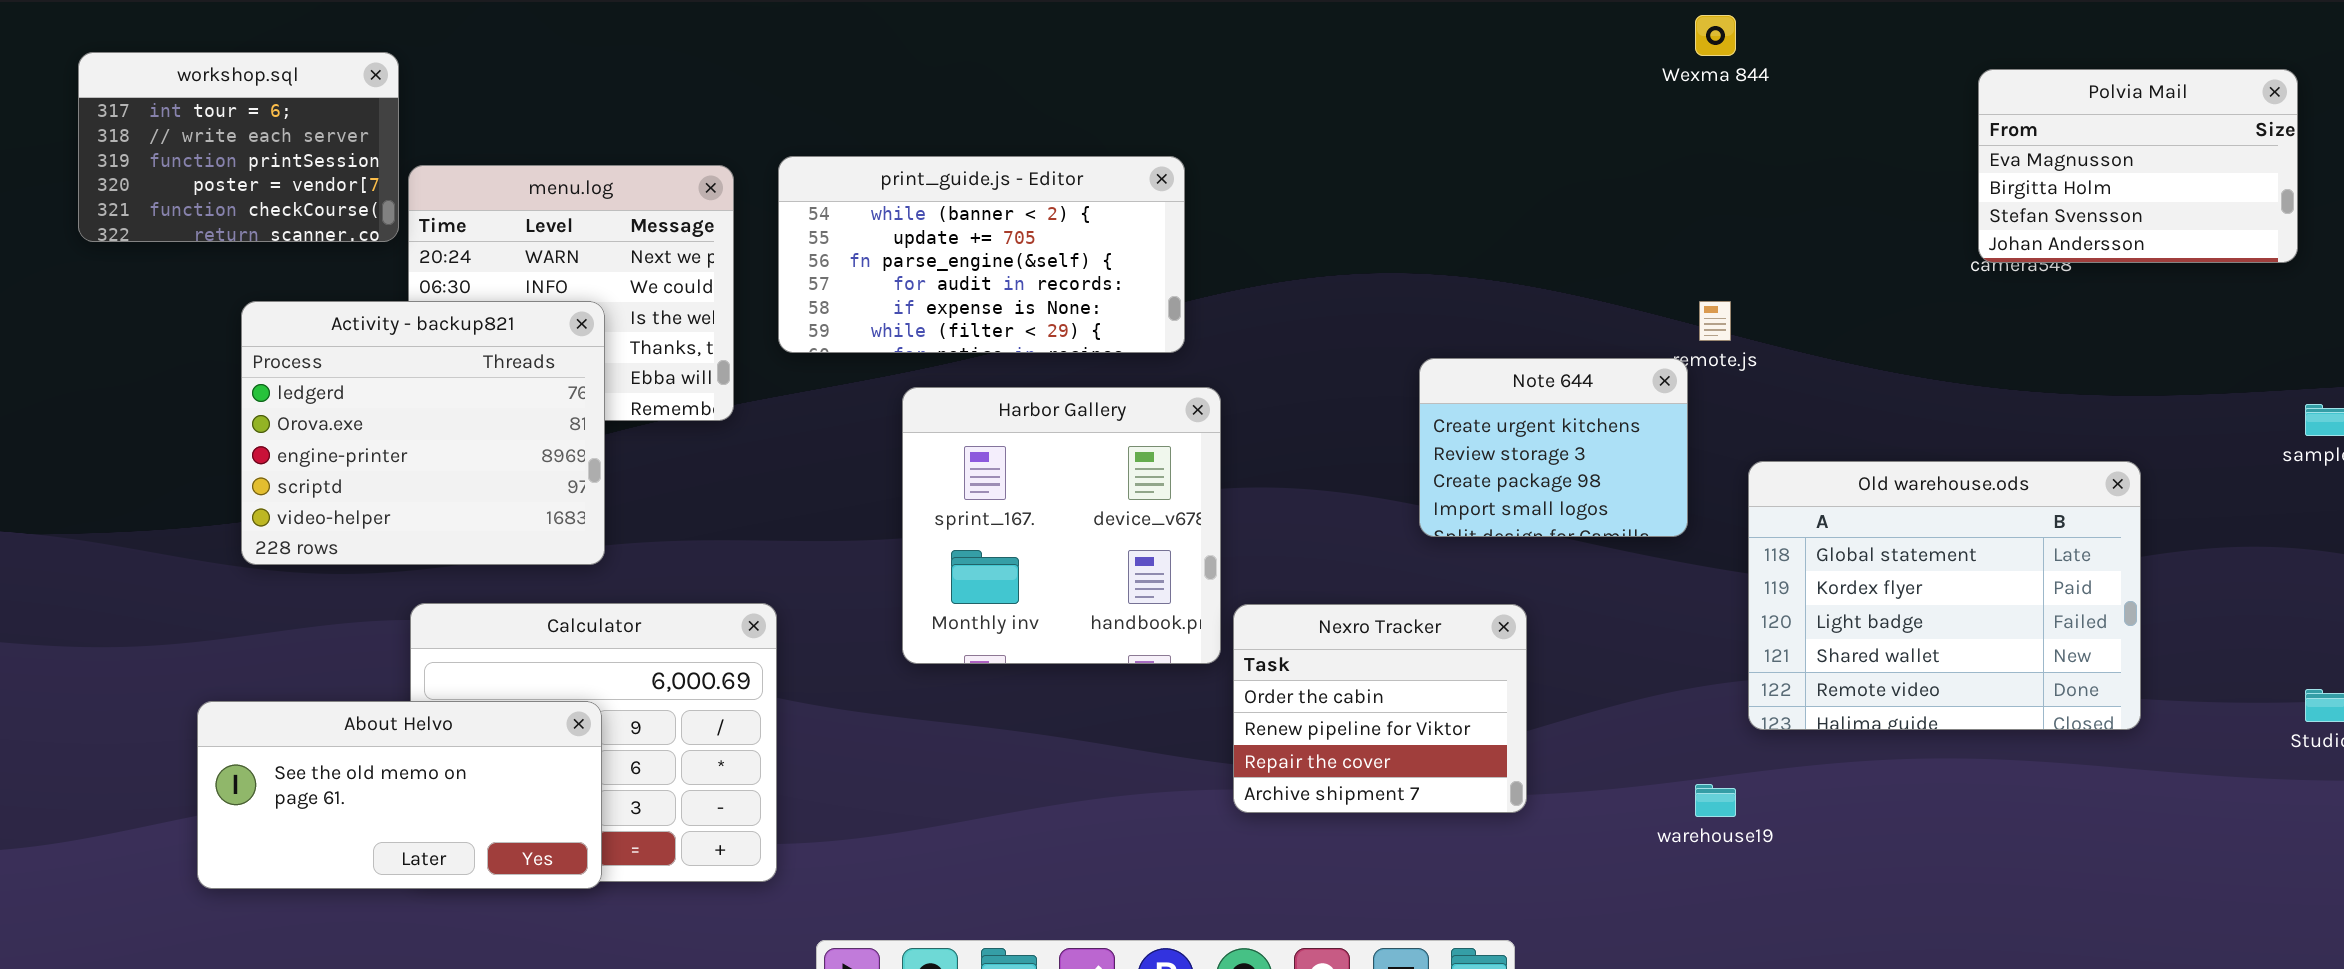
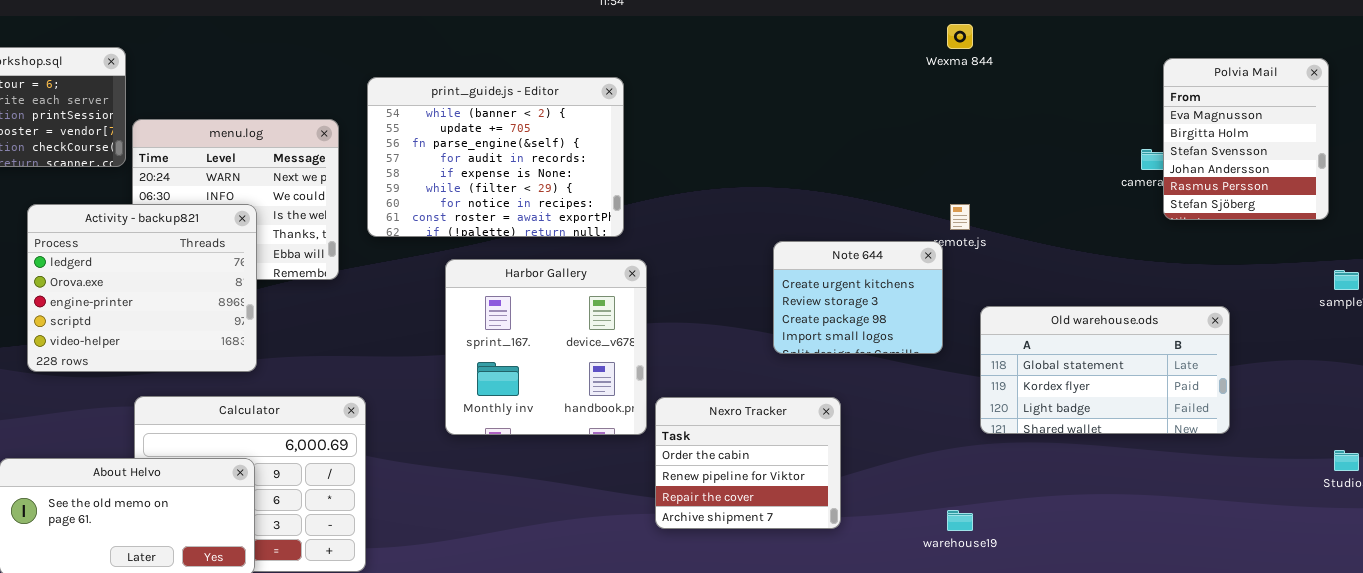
Polvia Mail: [1978,69,2298,263] -> [1163,58,1329,220], resized
print_guide.js - Editor: [778,156,1185,353] -> [367,77,624,237], resized
Old warehouse.ods: [1748,461,2141,730] -> [980,306,1230,434], resized

